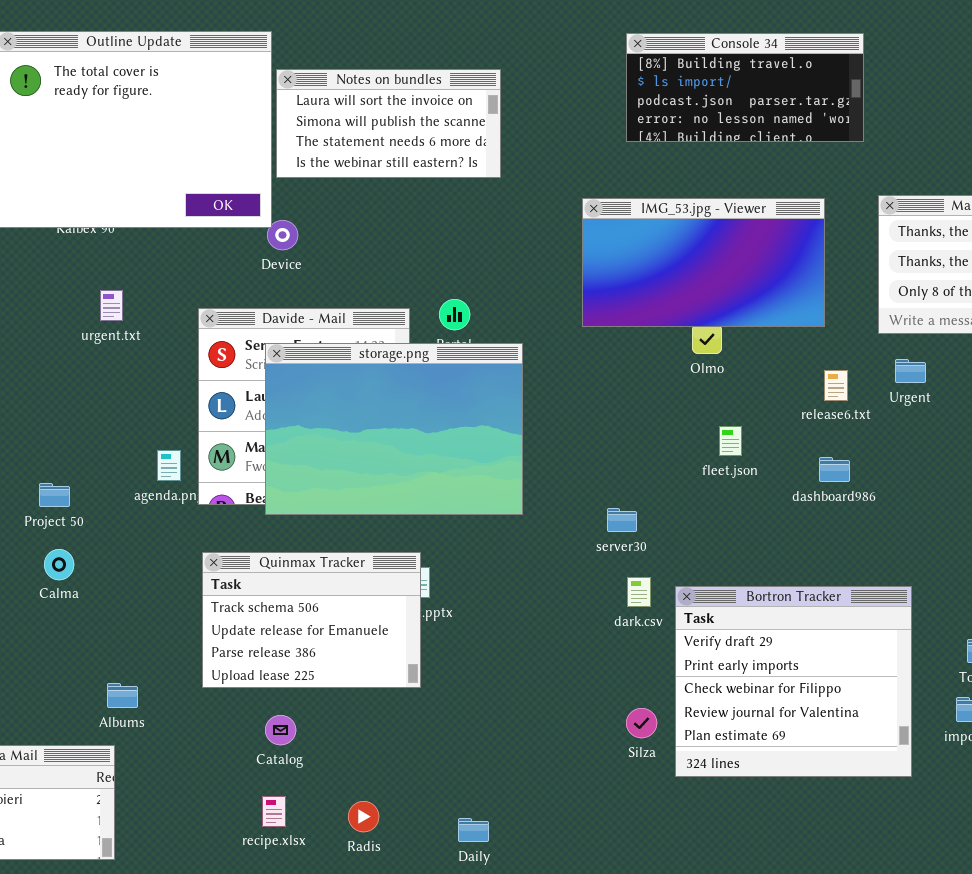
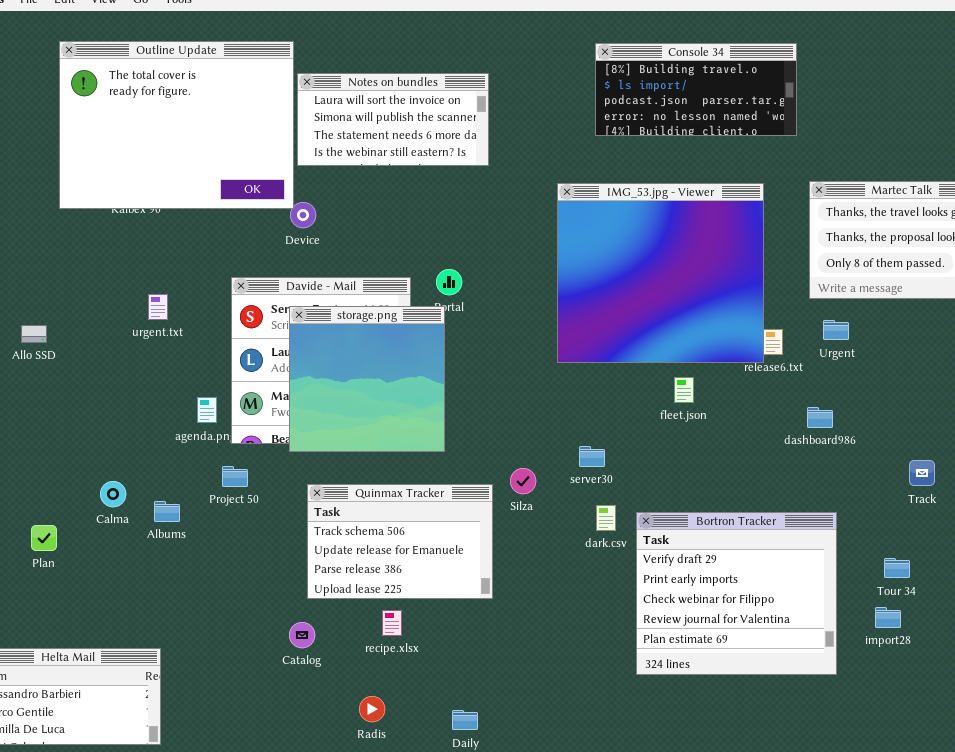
IMG_53.jpg - Viewer: [582,198,825,327] -> [557,183,764,363], resized
urgent.txt: [100,290,123,321] -> [148,294,168,320], moved
storage.png: [265,343,523,515] -> [289,306,445,452], resized
dashboard986: [819,457,850,482] -> [807,407,833,428], moved
Project 50: [39,483,70,507] -> [222,466,248,487], moved
Quinmax Tracker: [202,552,421,688] -> [307,484,493,599], moved
Albums: [107,683,138,708] -> [154,501,180,522], moved
Silza: [626,708,657,738] -> [510,468,536,494], moved
recipe.xlsx: [262,796,286,827] -> [382,610,402,636], moved

